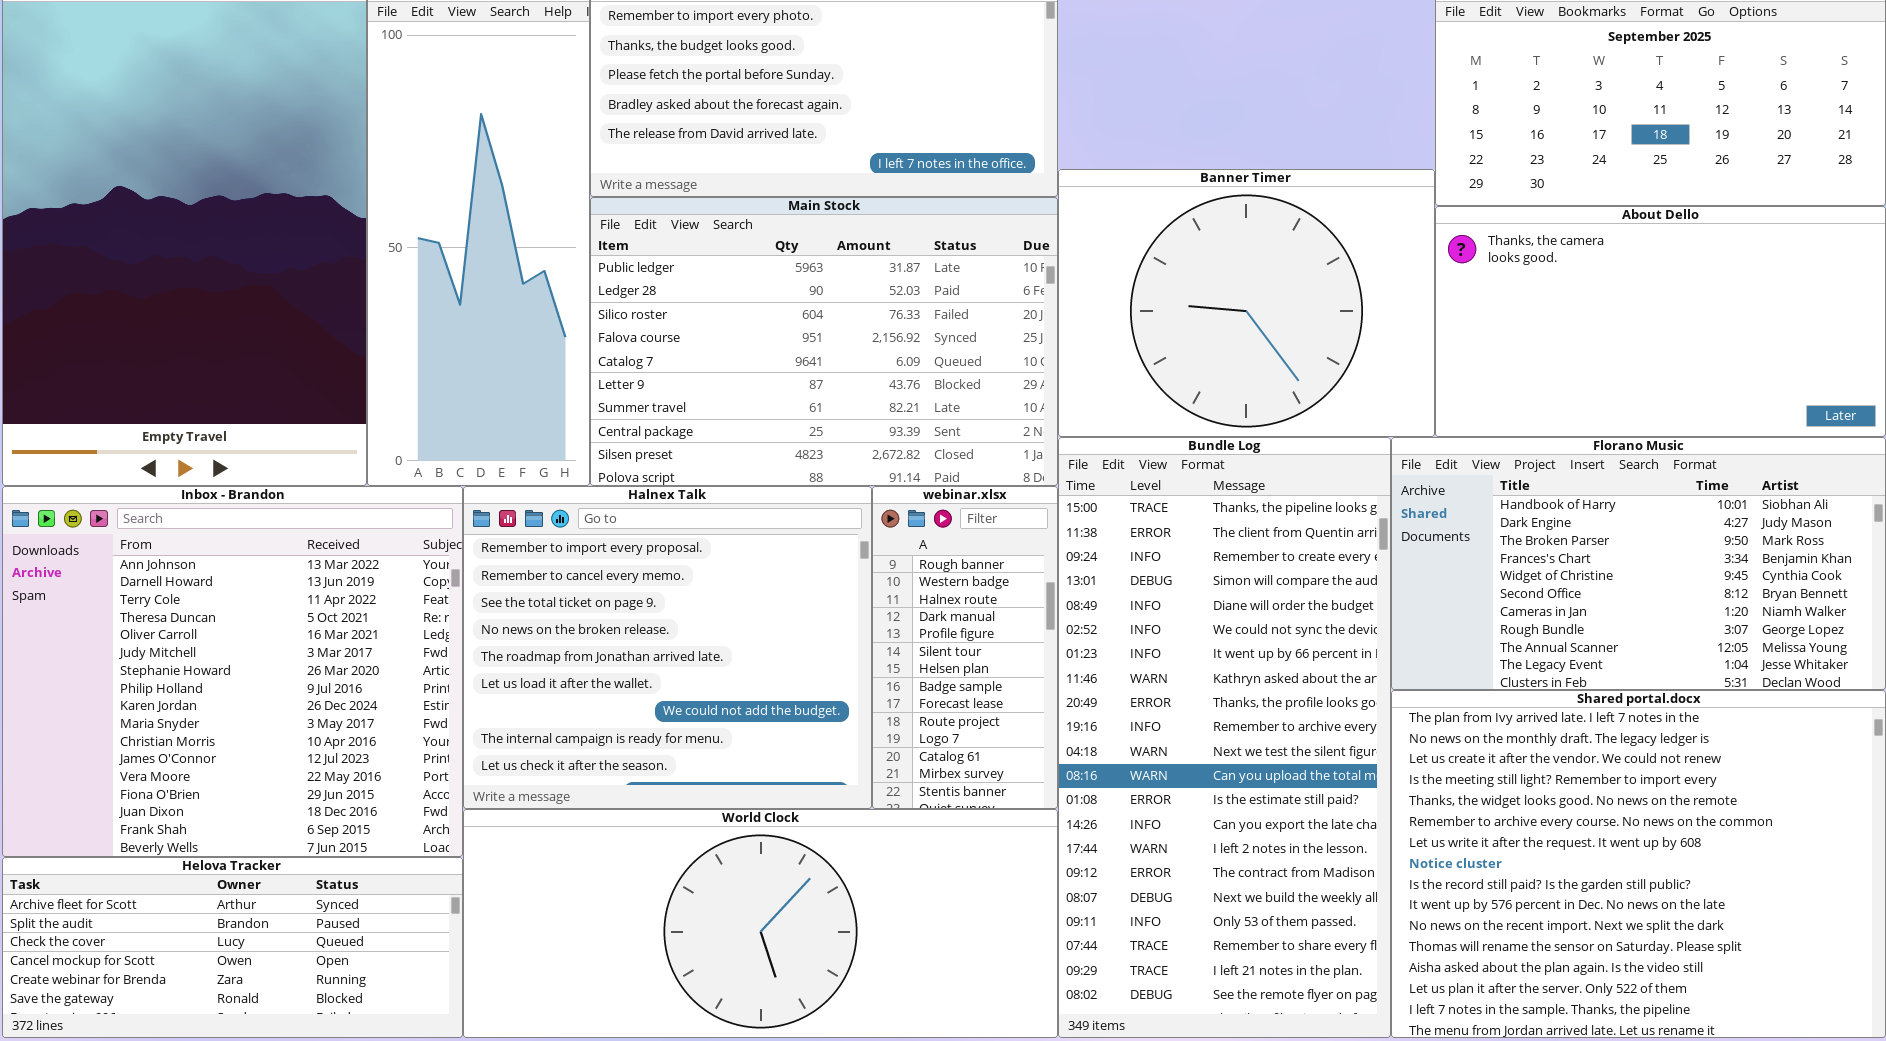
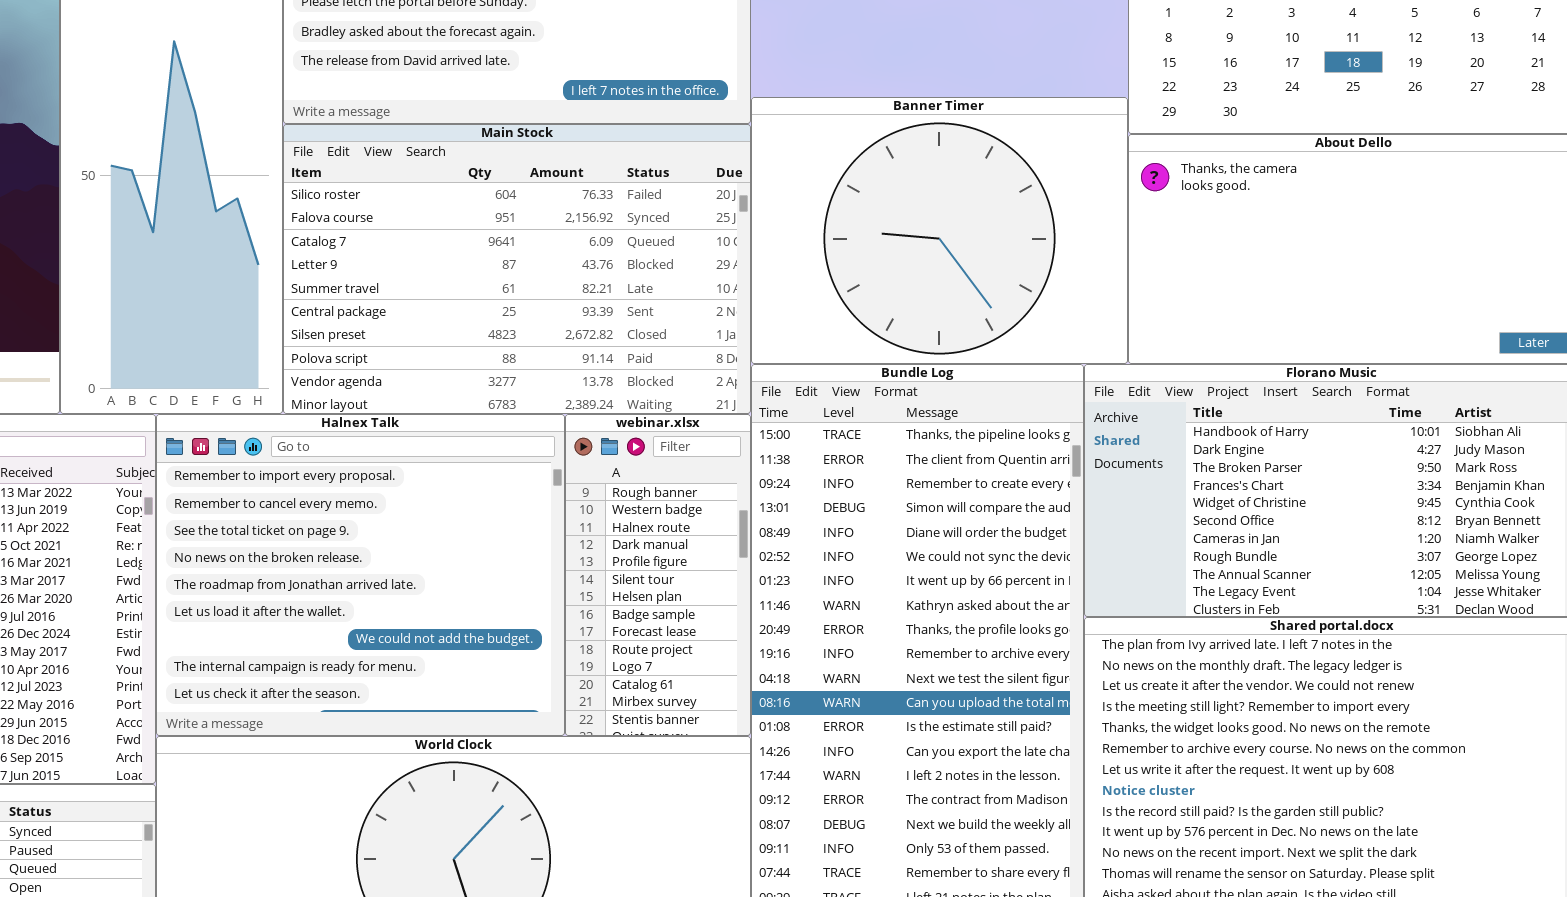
Main Stock: [590,197,1058,486] -> [283,124,751,414], scrolled down 2 rows

